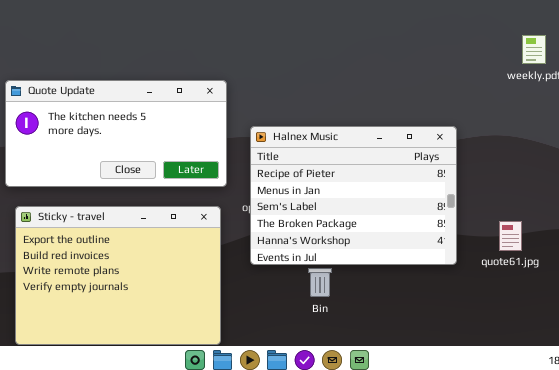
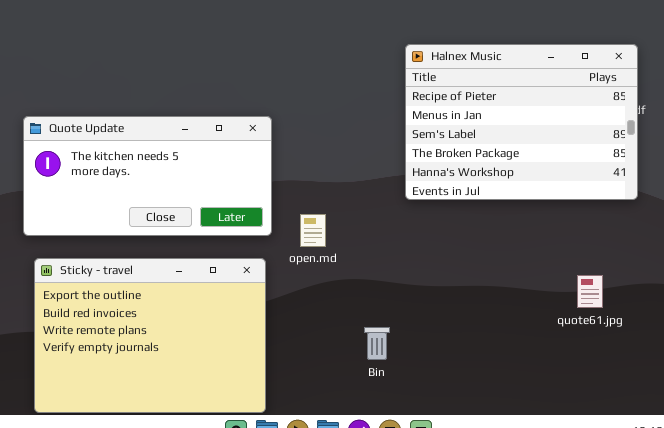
Halnex Music: [250,126,457,265] -> [405,44,638,200], moved

